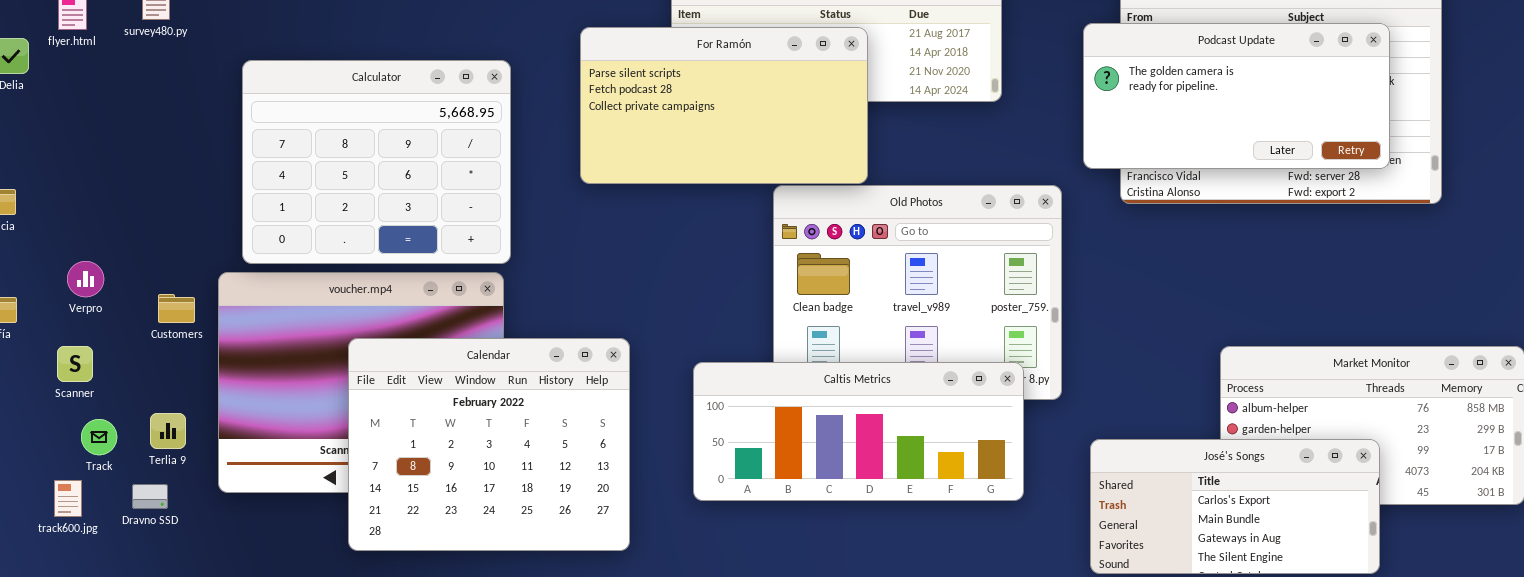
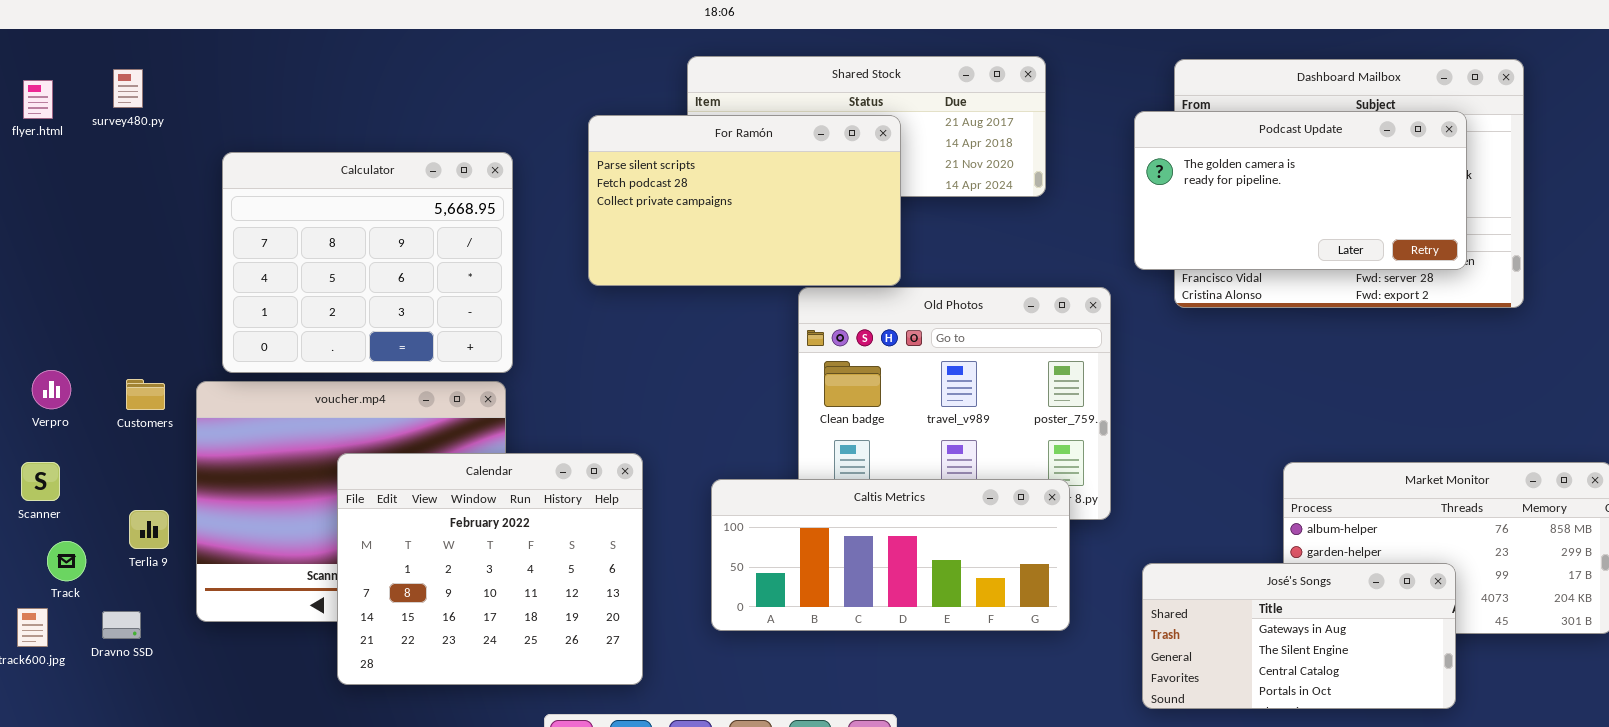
Customers: [158,294,195,323] -> [126,379,165,410], moved
Terlia 9: [150,413,186,449] -> [129,510,169,549], moved
José's Songs: [1090,439,1380,574] -> [1142,563,1456,709], scrolled down 2 rows

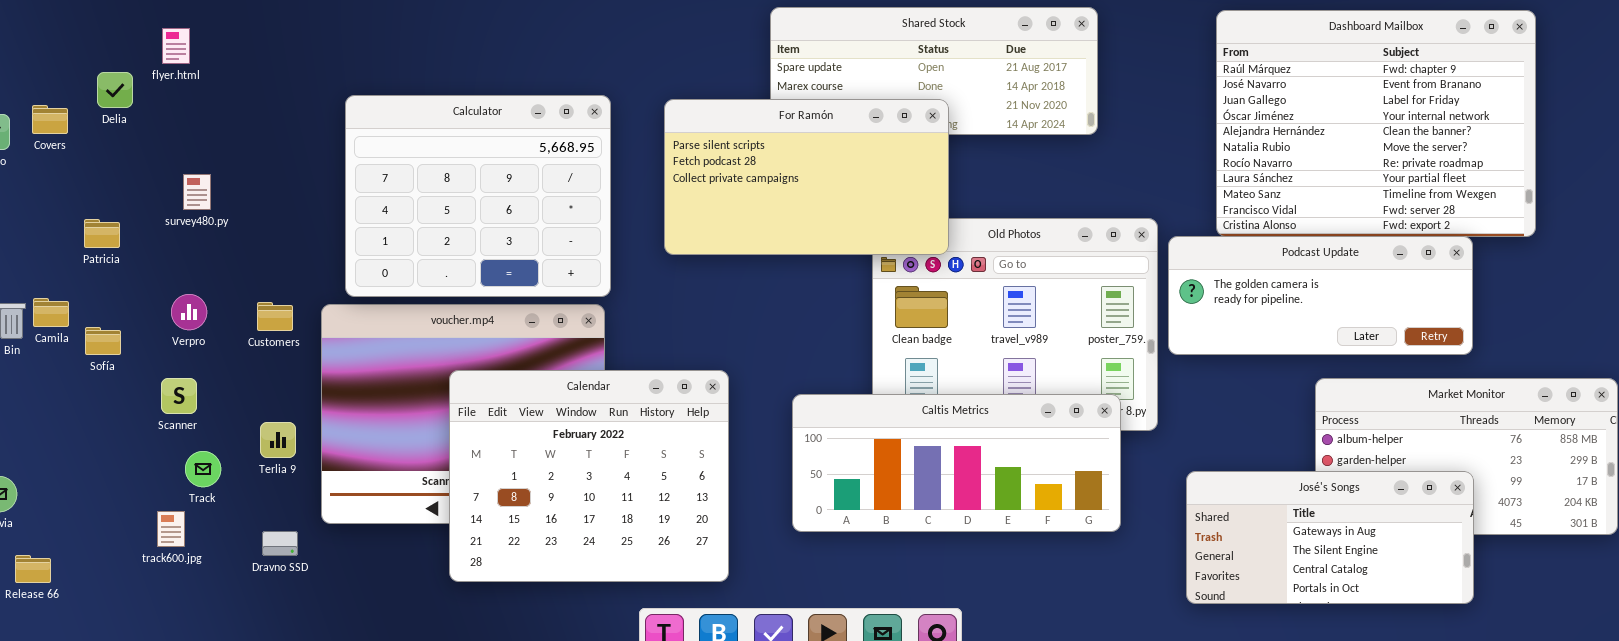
survey480.py: [113,69,143,108] -> [183,174,211,210], moved
Podcast Update: [1134,111,1467,270] -> [1168,236,1473,355], moved, resized
For Ramón: [588,115,901,286] -> [664,99,949,255], moved
Dravno SSD: [102,611,141,639] -> [262,531,298,556], moved

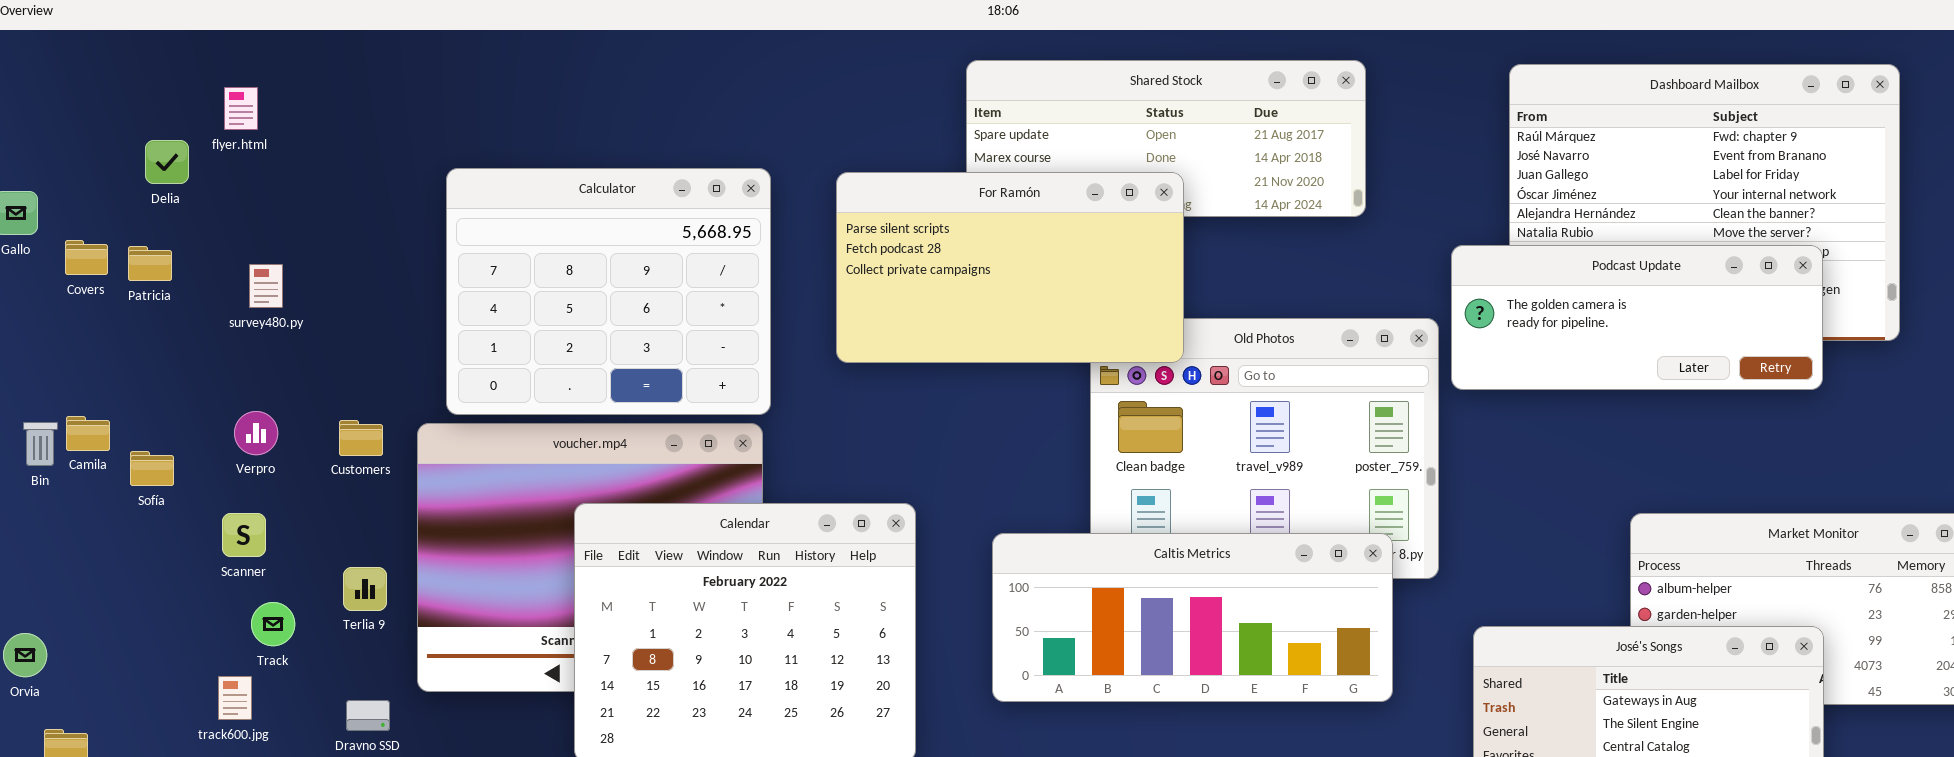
Covers: [32,105,68,134] -> [65,240,108,275], moved
Patricia: [84,219,120,248] -> [128,246,172,281], moved
Podcast Update: [1168,236,1473,355] -> [1451,245,1823,390], moved

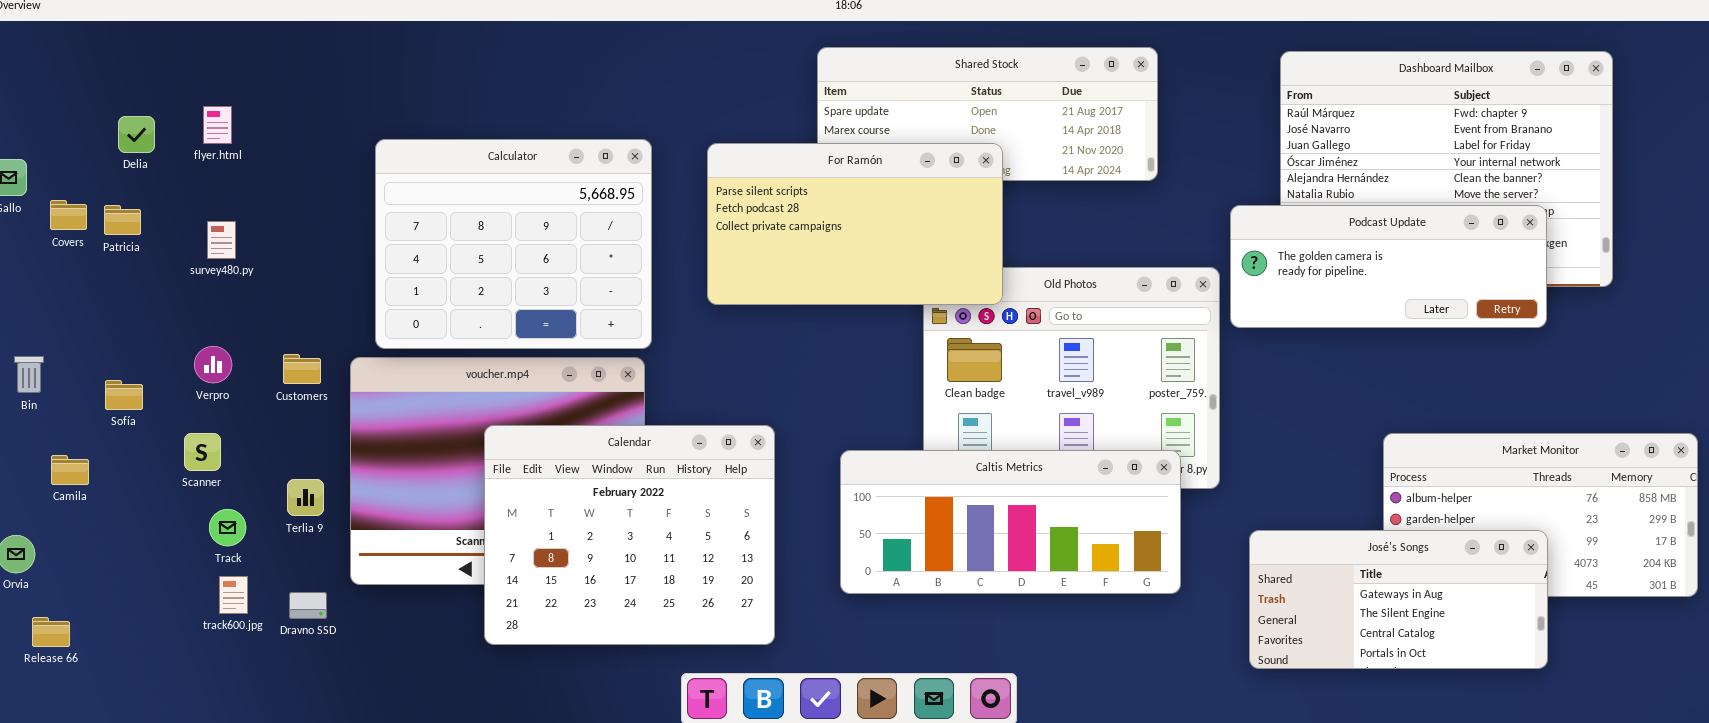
flyer.html: [224,87,258,130] -> [203,106,232,144], moved
Camila: [66,416,110,451] -> [51,455,89,485], moved
track600.jpg: [218,676,252,720] -> [219,576,248,614], moved

